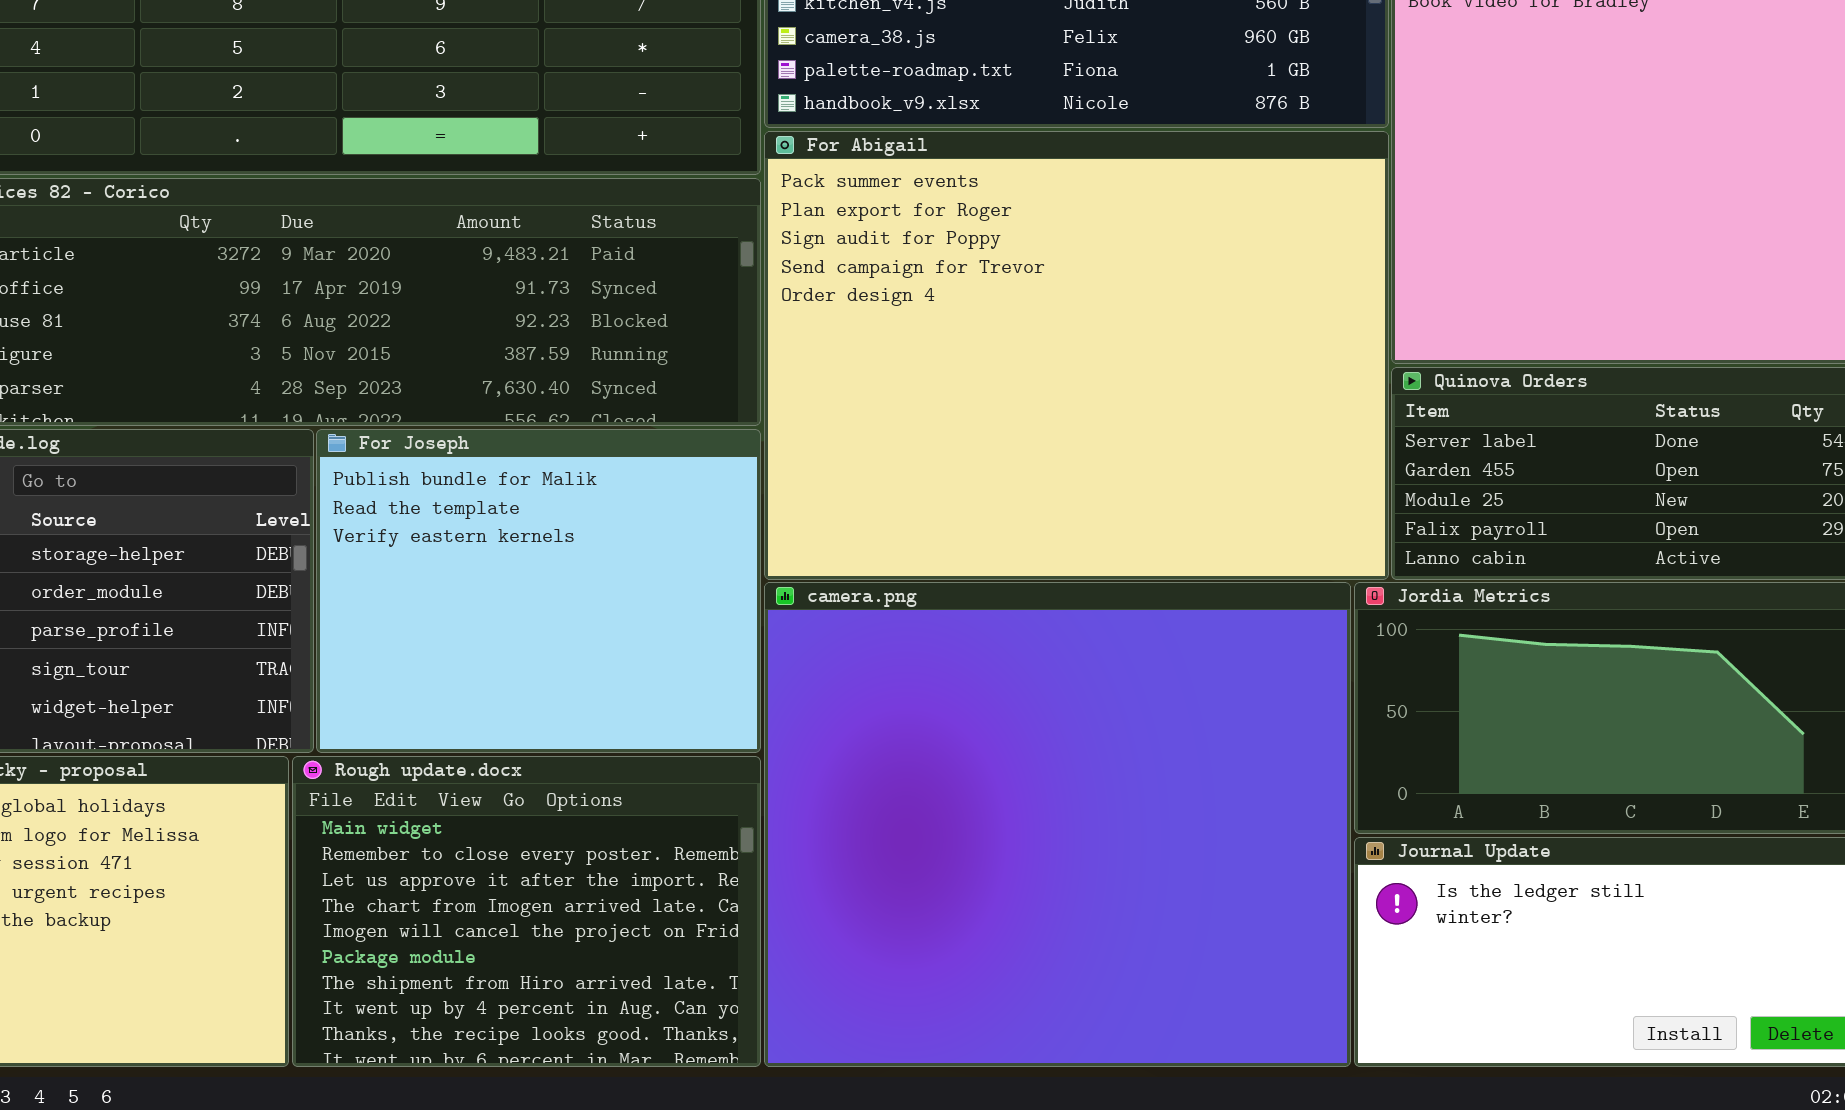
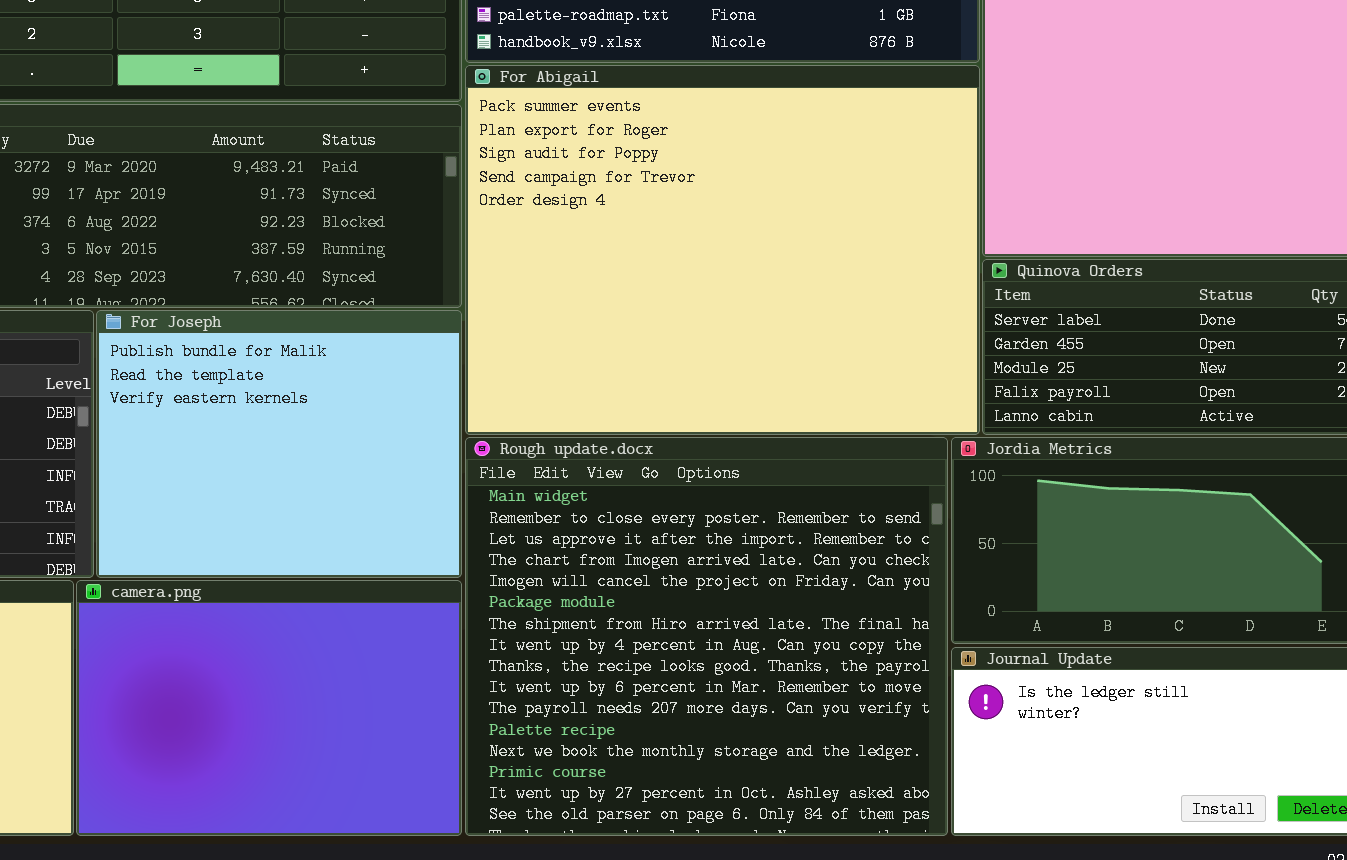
camera.png: [764,582,1351,1067] -> [76,580,462,836], moved, resized
Rough update.docx: [292,756,761,1067] -> [465,437,948,836], moved, resized

